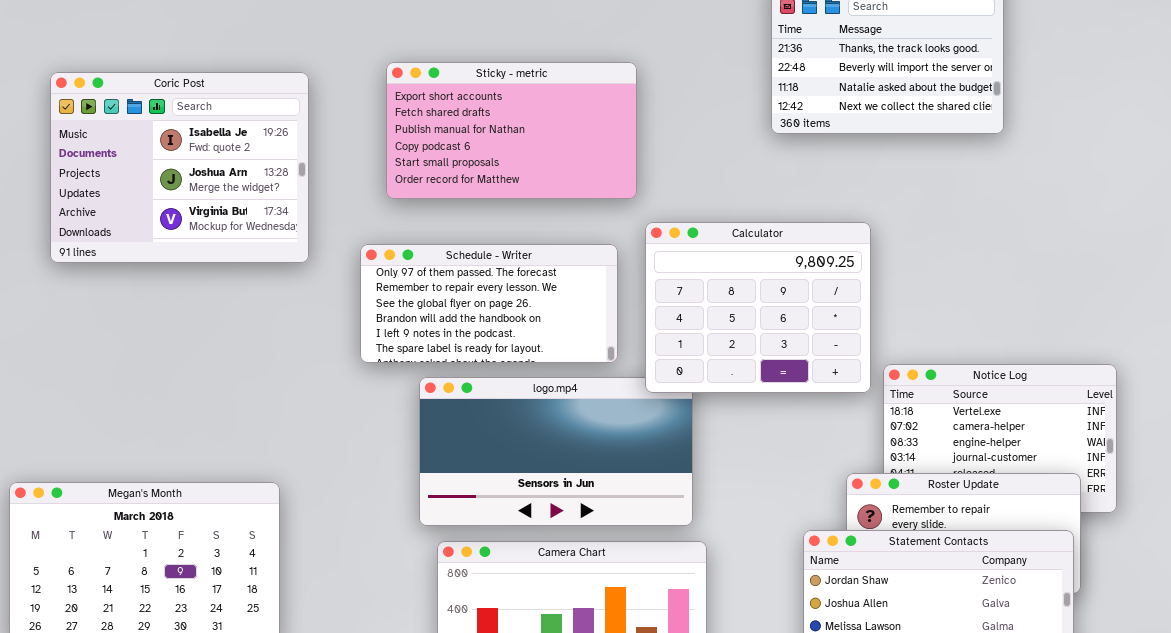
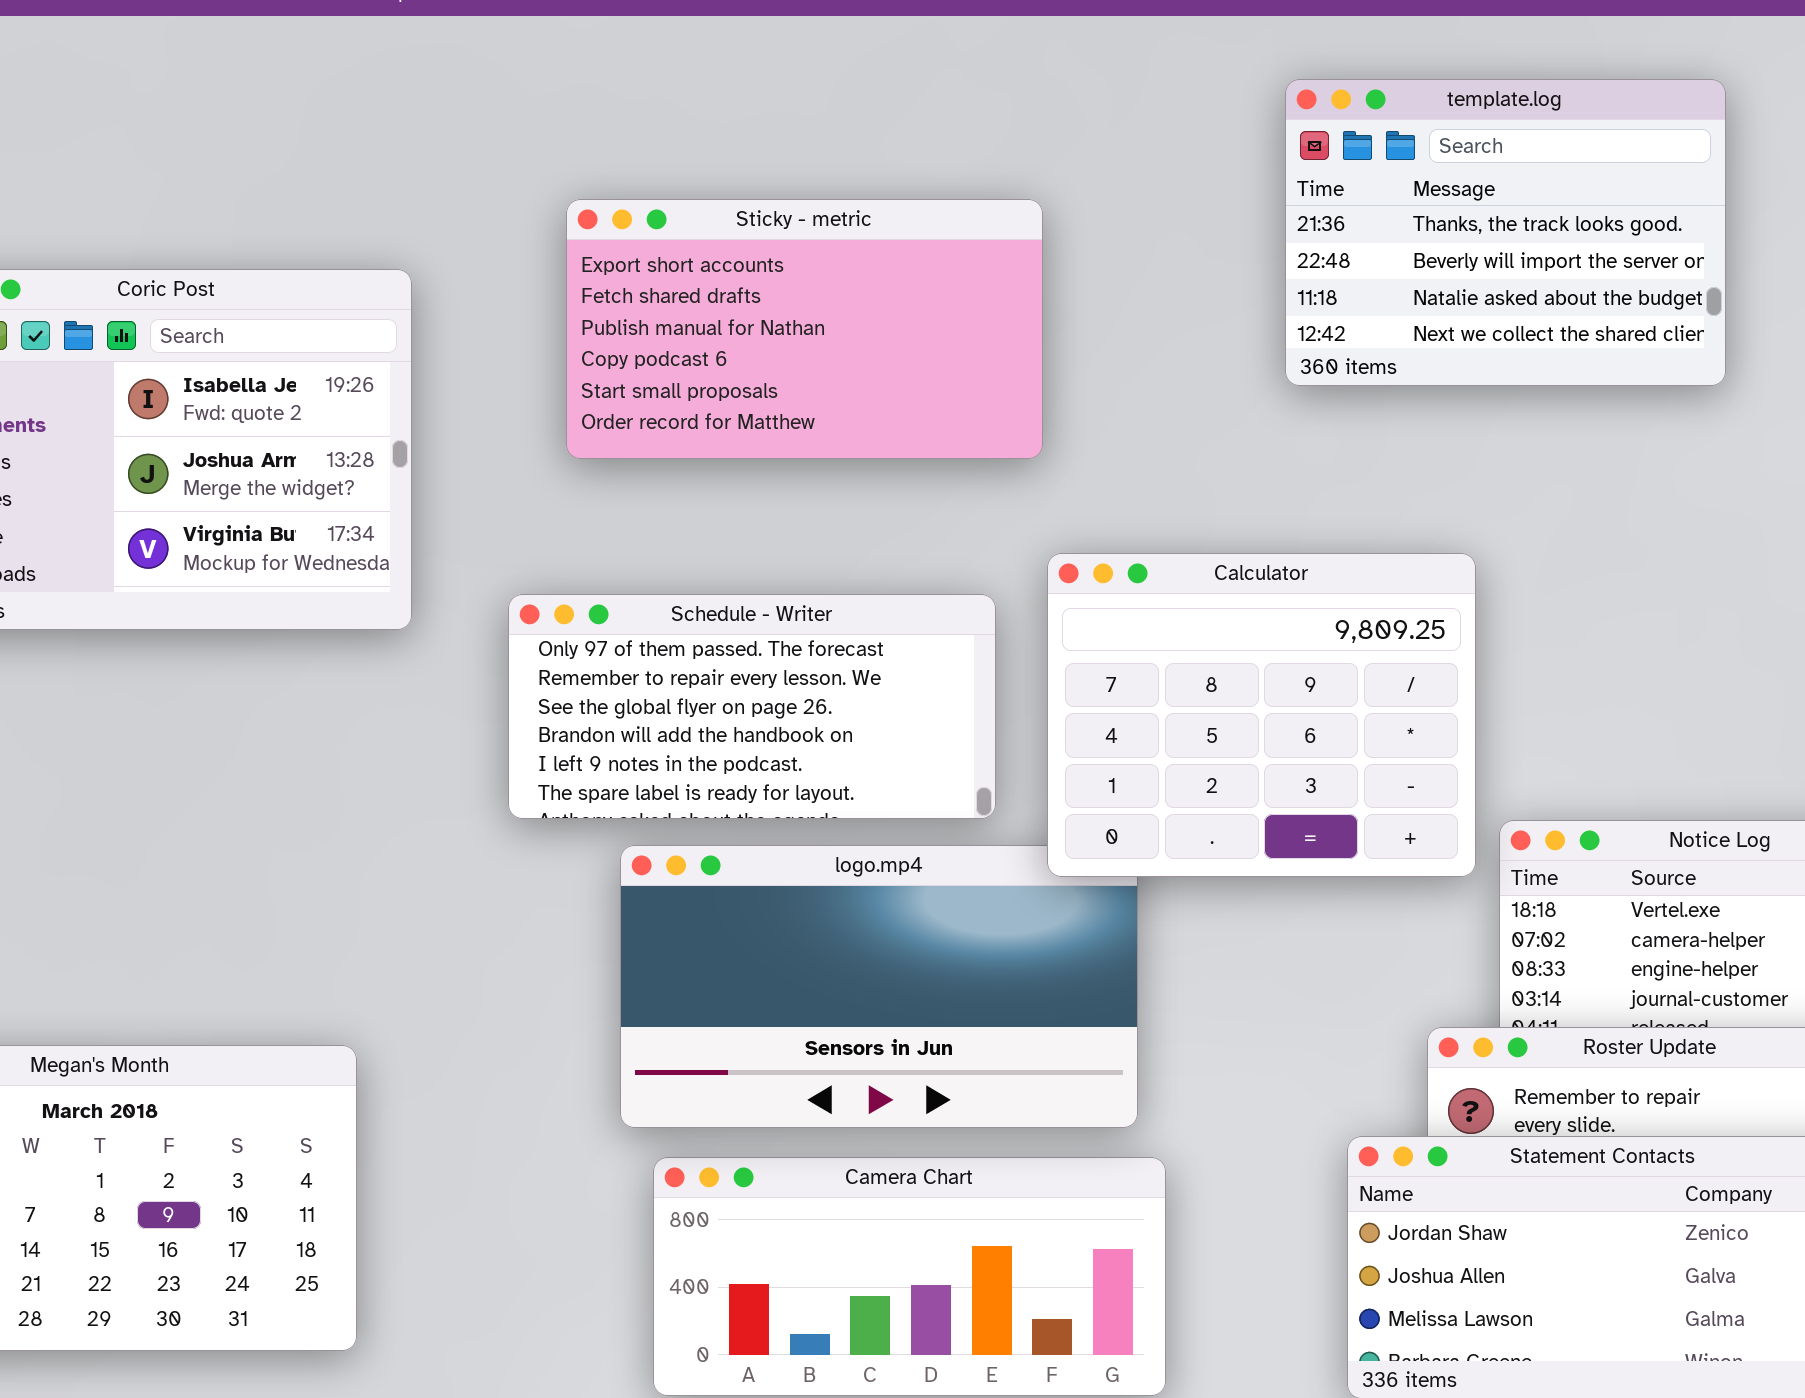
Sticky - metric: [386,62,637,199] -> [566,199,1043,459], moved

